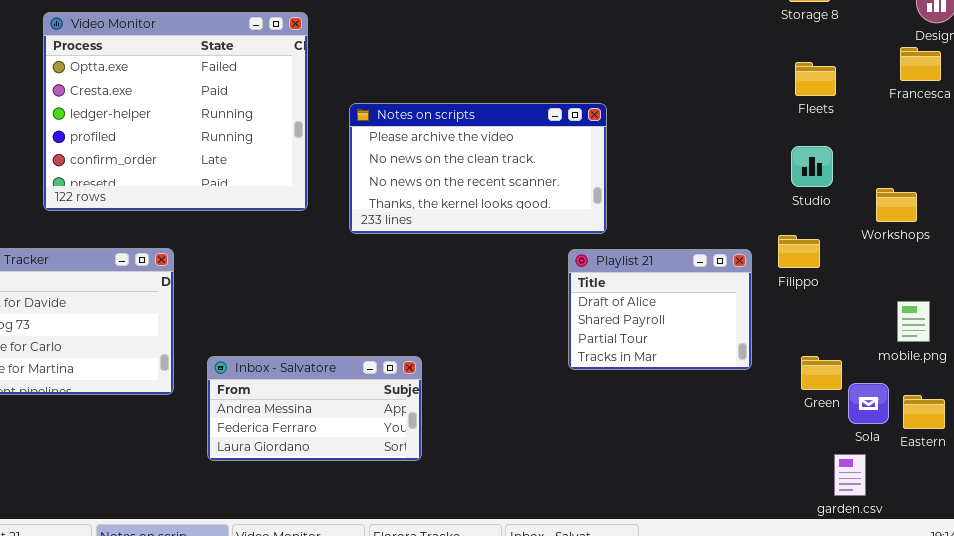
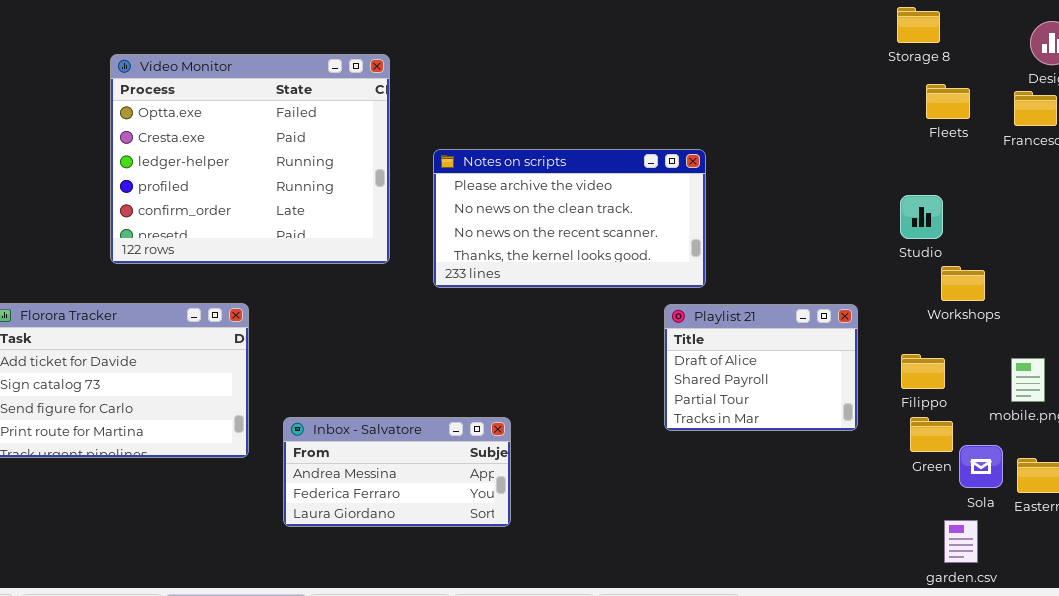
Fleets: [795,62,836,96] -> [926,84,970,119], moved
Workshops: [876,188,917,222] -> [941,266,985,301], moved
Filippo: [778,235,820,268] -> [901,354,945,389], moved

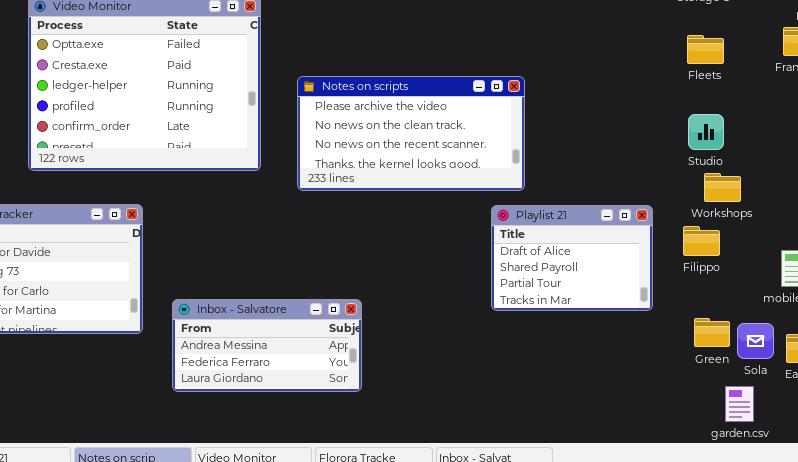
Fleets: [926,84,970,119] -> [687,35,724,64], moved
Workshops: [941,266,985,301] -> [704,173,741,202], moved
Filippo: [901,354,945,389] -> [683,226,720,256], moved
Green: [910,417,953,452] -> [694,318,730,347], moved

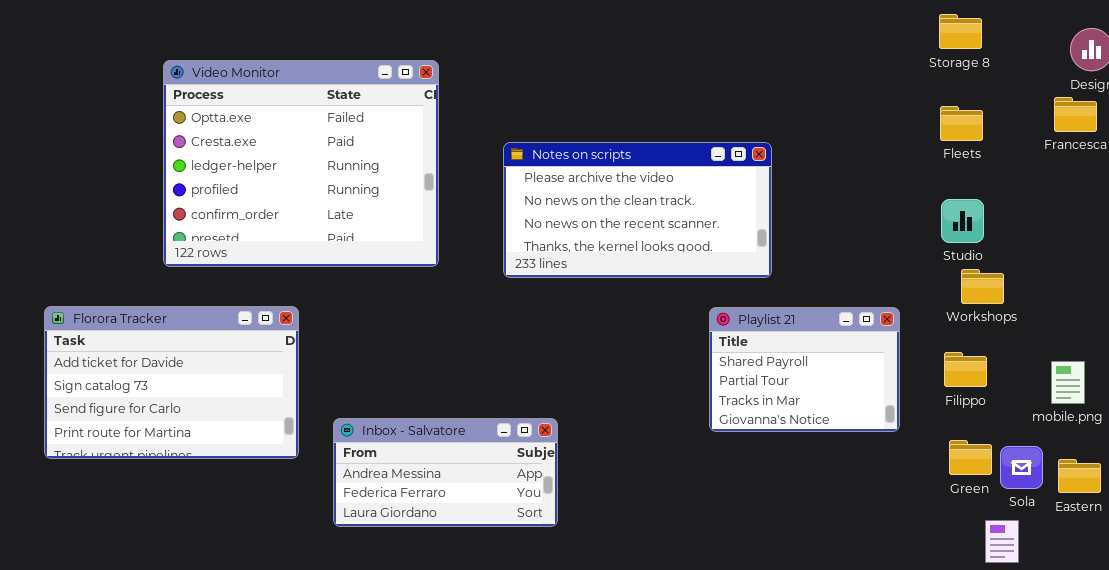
Notes on scripts: [297,76,525,191] -> [503,142,772,278], moved
Playlist 21: [491,205,653,311] -> [709,307,900,432], scrolled down 1 row
Filippo: [683,226,720,256] -> [944,352,987,387], moved

